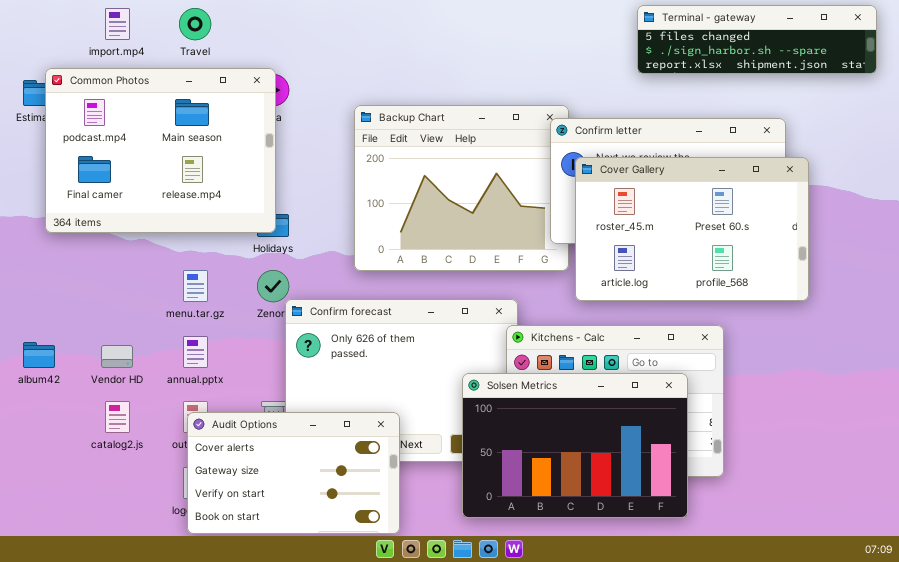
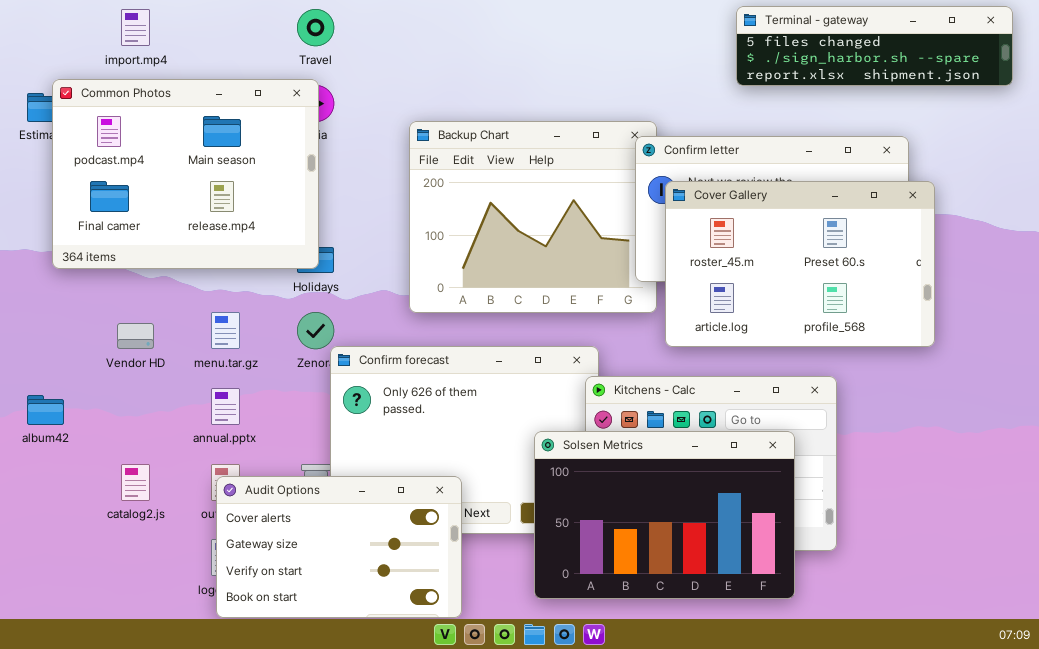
Travel: [179,8,211,40] -> [297,9,334,46], moved
Vendor HD: [101,345,133,368] -> [117,323,154,349], moved

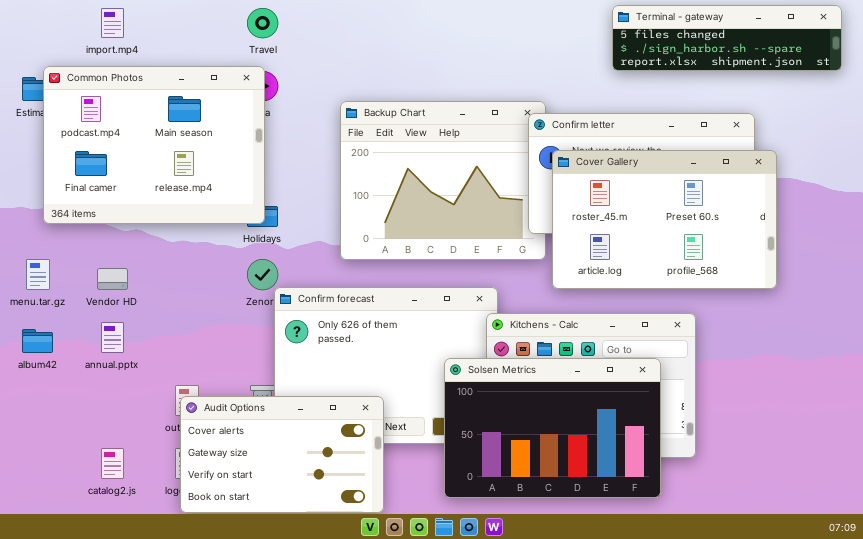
menu.tar.gz: [211,312,240,349] -> [26,259,50,290], moved
annual.pptx: [211,388,240,425] -> [101,322,124,353], moved
catalog2.js: [121,464,150,501] -> [101,448,124,479], moved

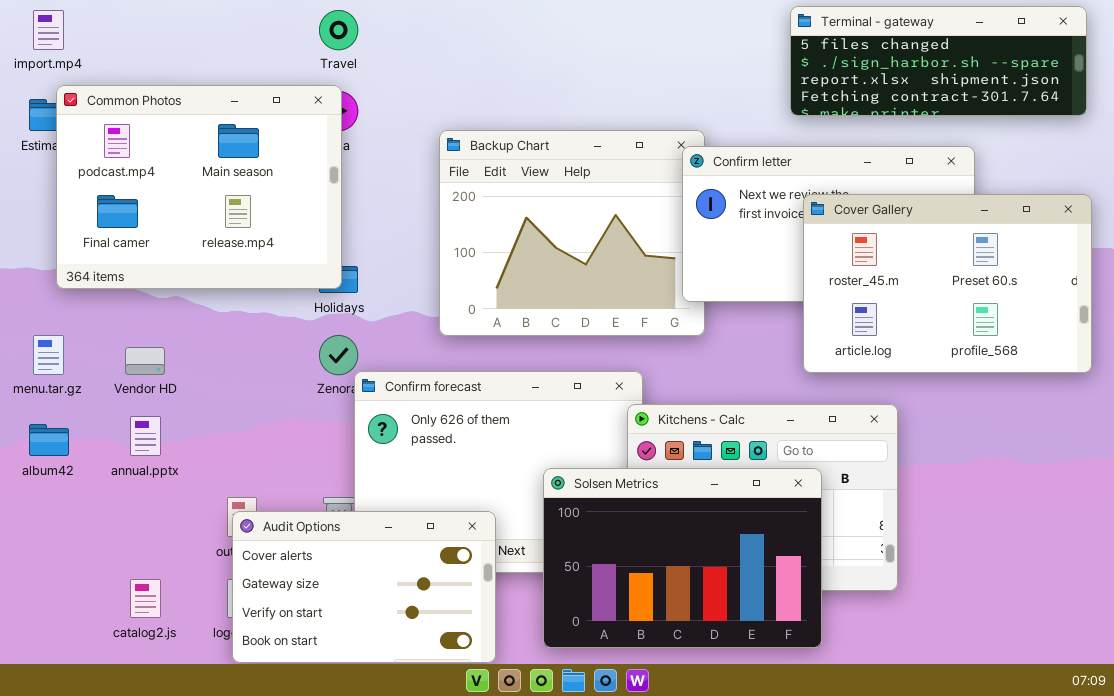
Terminal - gateway: [612,5,842,71] -> [790,6,1087,116], resized
import.mp4: [101,8,124,38] -> [33,10,64,50], moved
Cover Gallery: [552,150,777,289] -> [803,194,1092,373], moved
Solsen Metrics: [444,358,661,498] -> [543,468,822,648], moved

